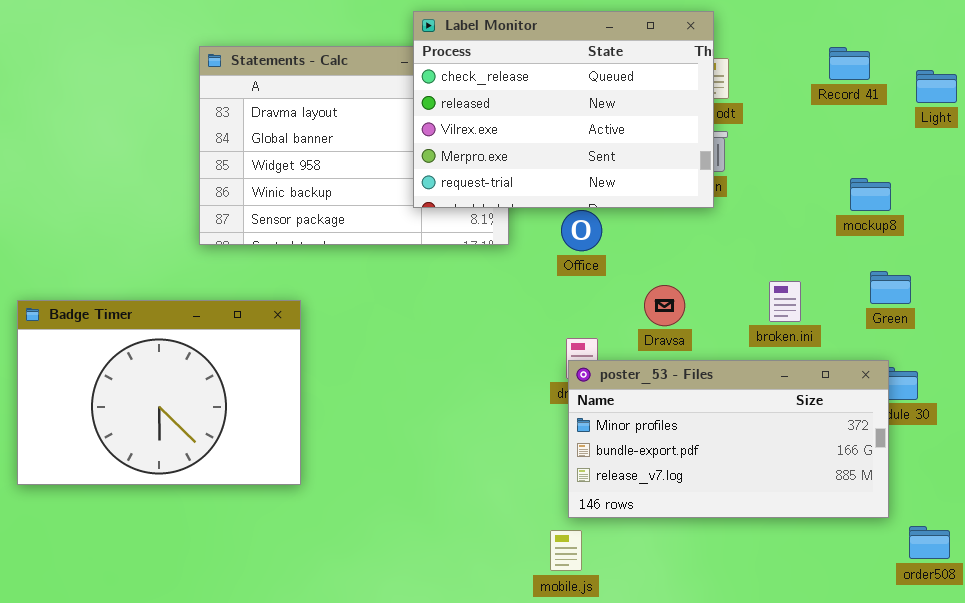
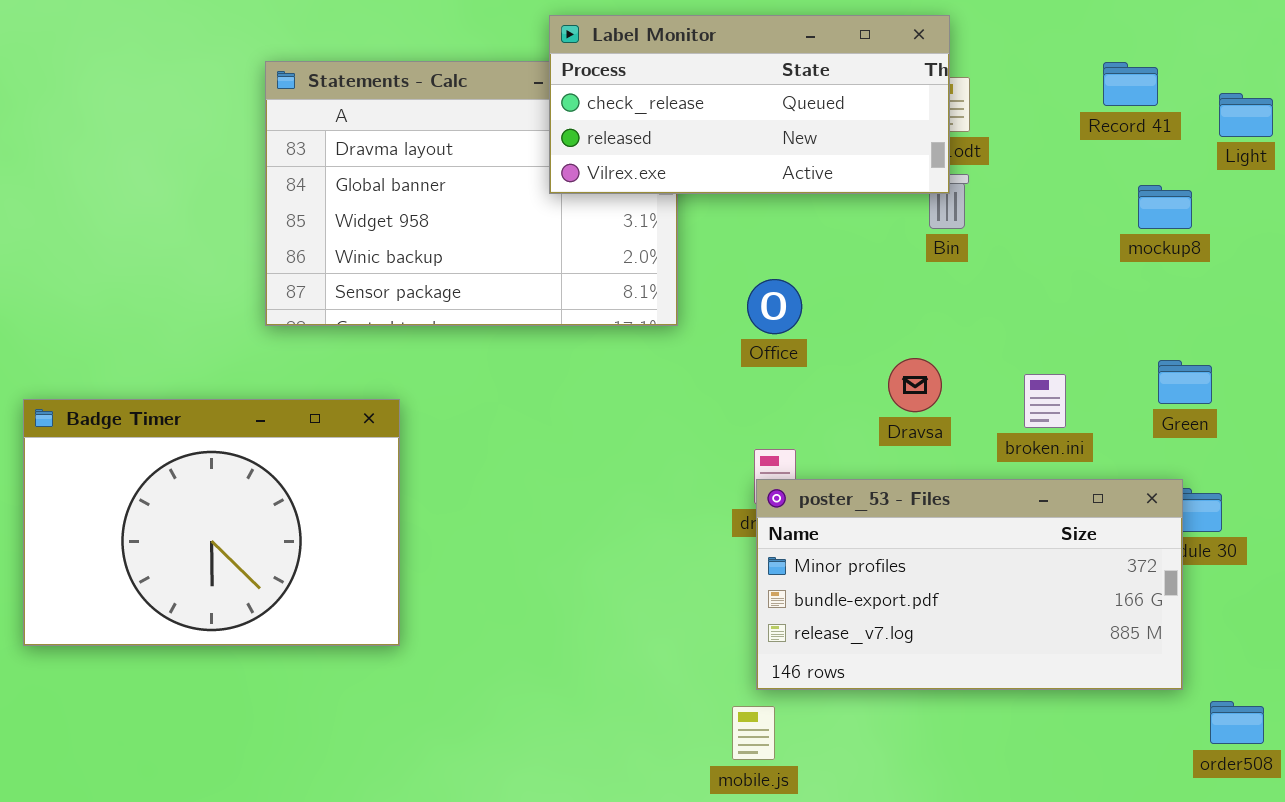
Label Monitor: [413,11,714,208] -> [549,15,950,194], resized
mockup8: [850,178,891,211] -> [1138,185,1192,229], moved
Dravsa: [644,285,685,326] -> [888,358,942,412], moved

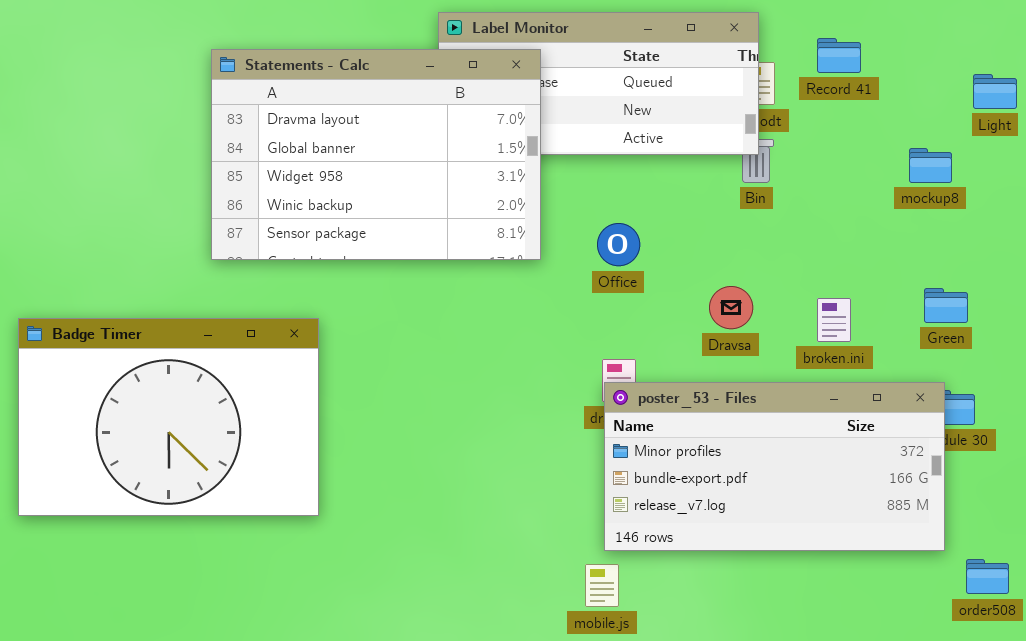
Statements - Calc: [265,61,678,326] -> [211,49,541,260], raised
Record 41: [1103,62,1158,106] -> [817,38,861,73], moved

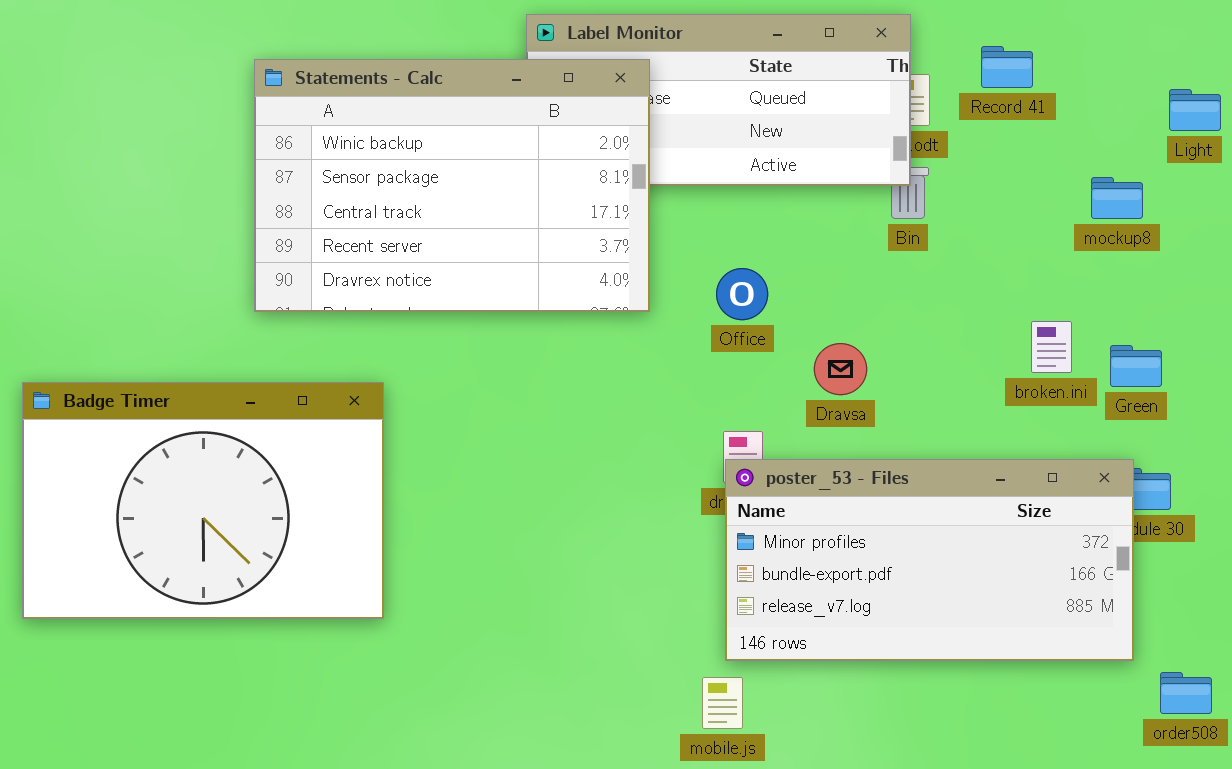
Statements - Calc: [211,49,541,260] -> [254,59,650,312], scrolled down 3 rows
Dravsa: [709,286,753,329] -> [814,343,867,395], moved
broken.ini: [817,298,851,342] -> [1031,321,1072,373], moved

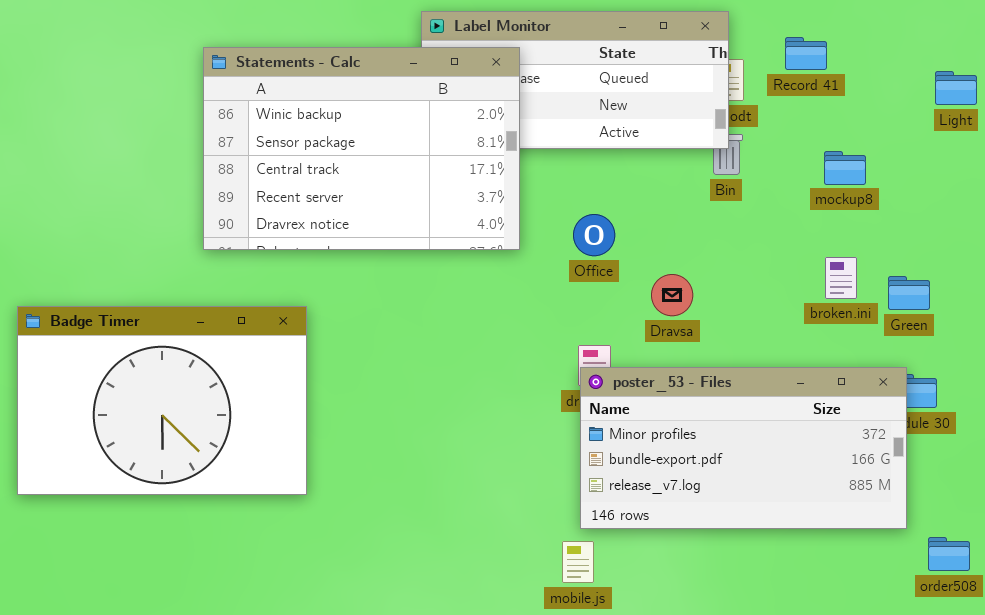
mockup8: [1091,177,1143,219] -> [824,151,866,185], moved

